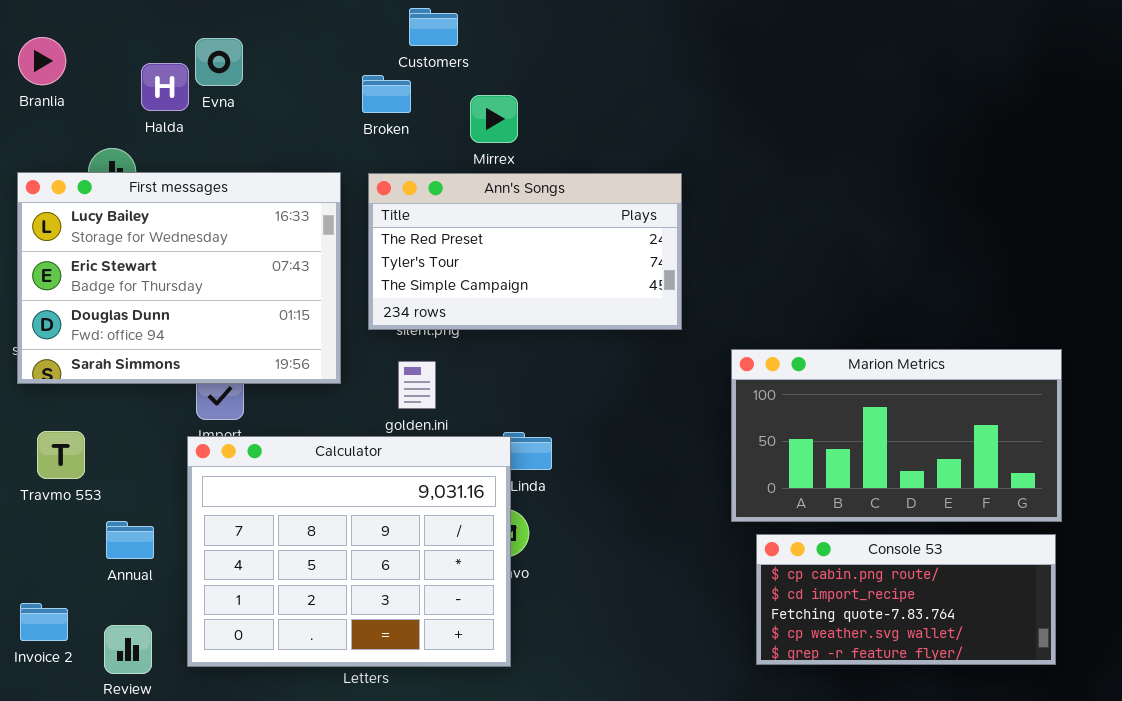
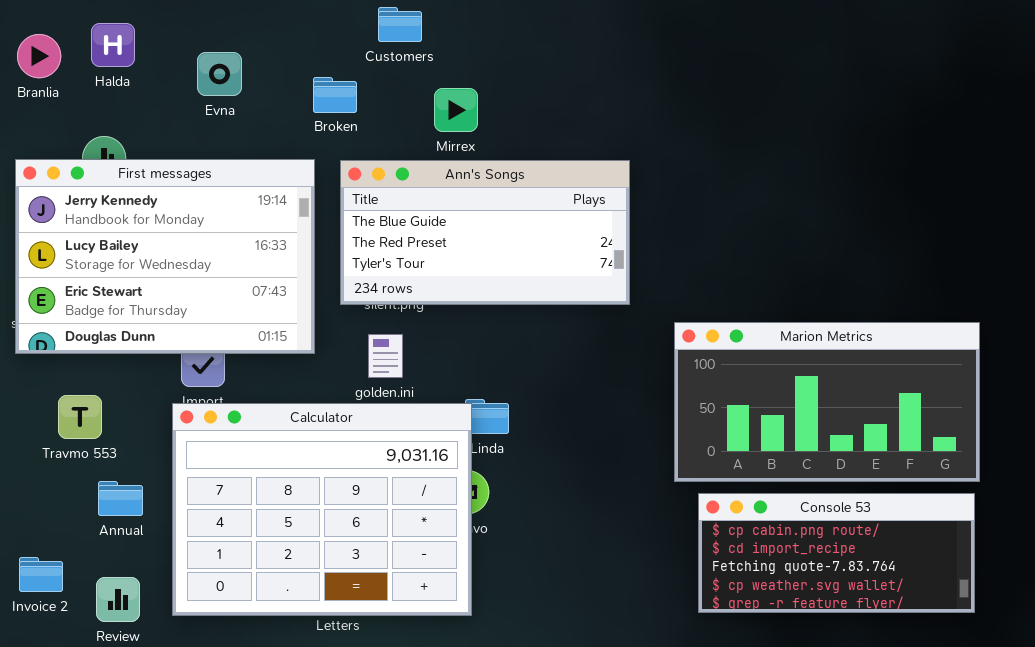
Evna: [195,38,243,86] -> [197,52,242,96], moved
Halda: [141,63,189,111] -> [91,23,135,67], moved
Broken: [362,75,411,113] -> [313,77,357,113], moved
First messages: [17,172,341,384] -> [15,159,315,354], scrolled up 1 row
Ann's Songs: [368,173,682,330] -> [340,160,630,305], scrolled up 1 row
Travmo 553: [37,431,85,479] -> [58,395,102,439], moved

